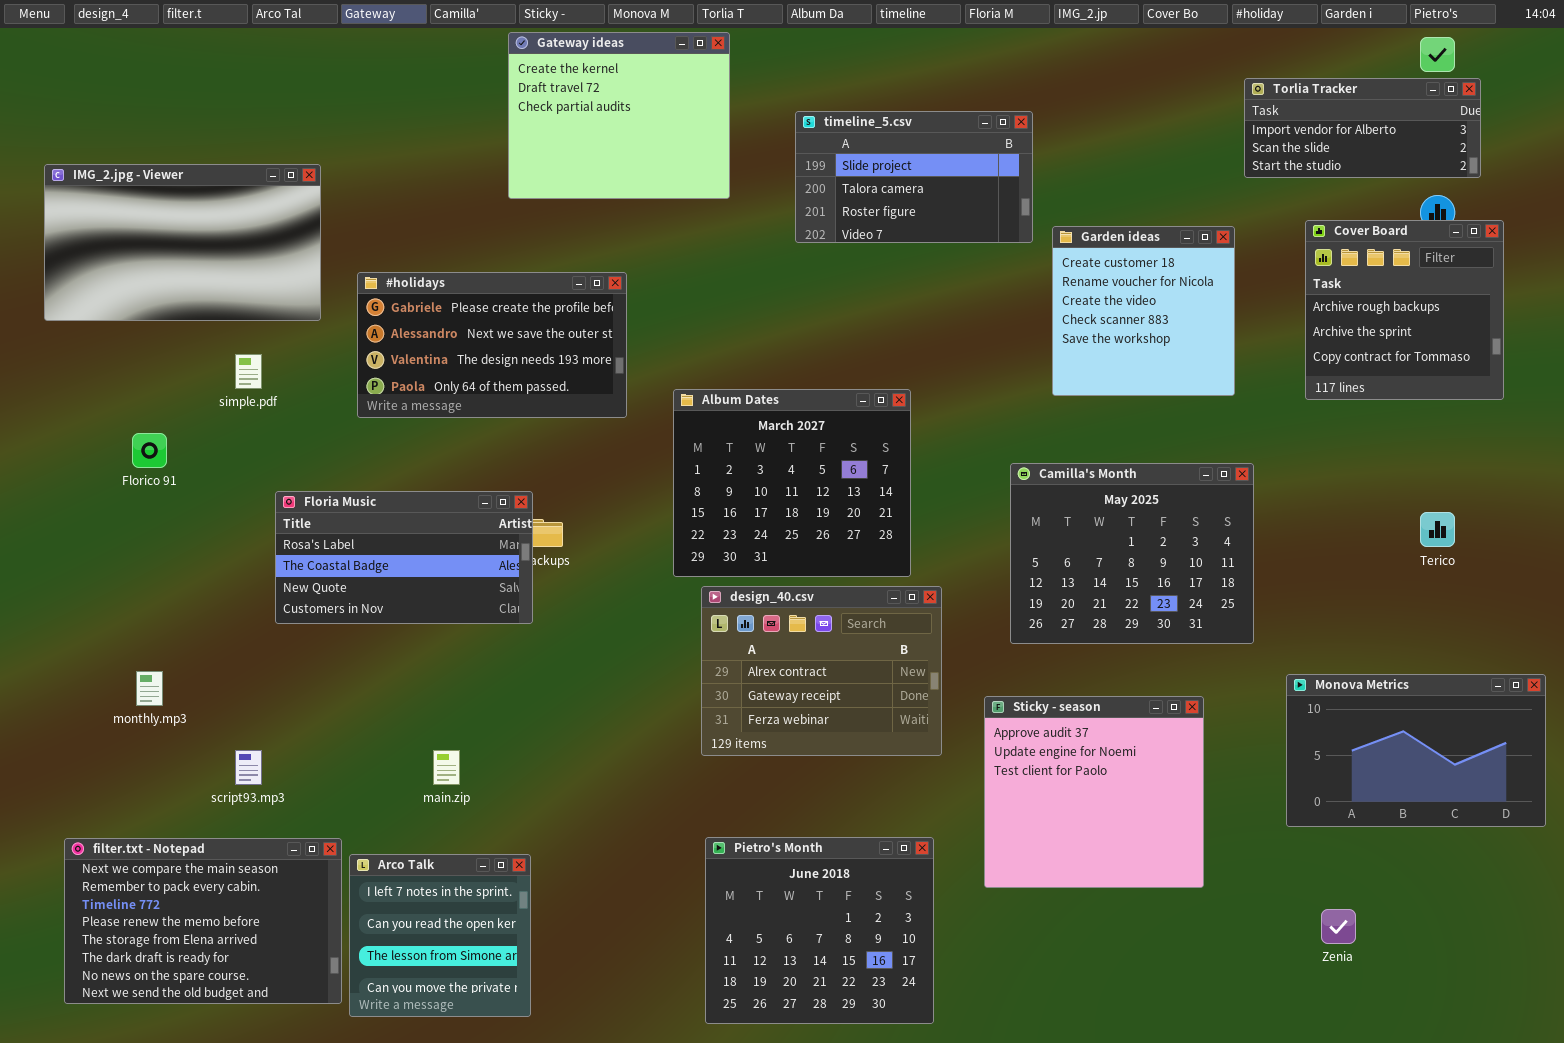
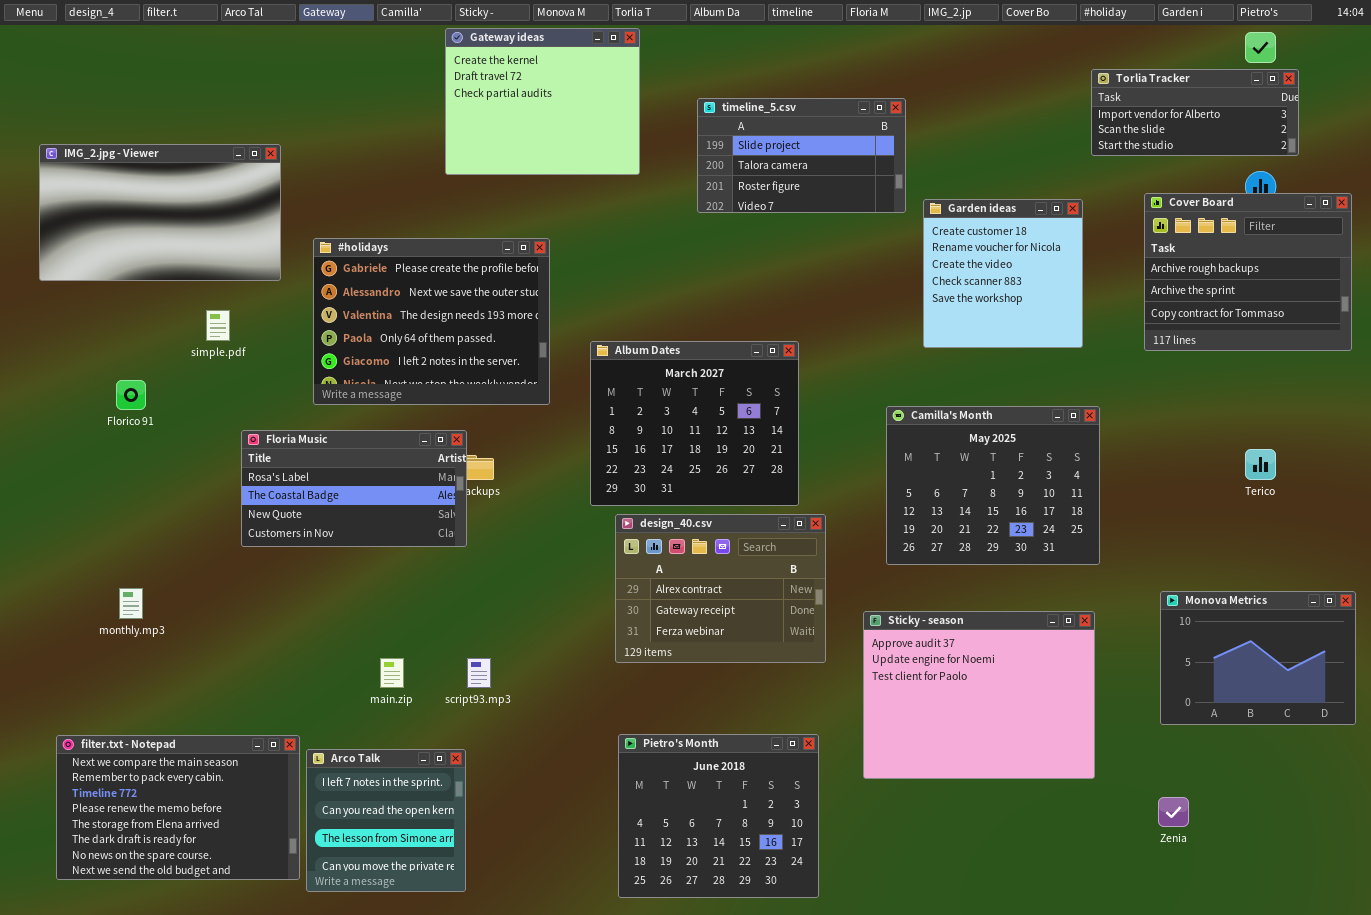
Cover Board: [1305,220,1504,400] -> [1144,193,1352,351], resized
#holidays: [357,272,627,418] -> [313,238,550,405], resized
Monova Metrics: [1286,674,1546,827] -> [1160,591,1356,725], resized
Sticky - season: [984,696,1204,888] -> [863,611,1095,779], resized
script93.mp3: [235,750,262,785] -> [467,658,491,688], moved

